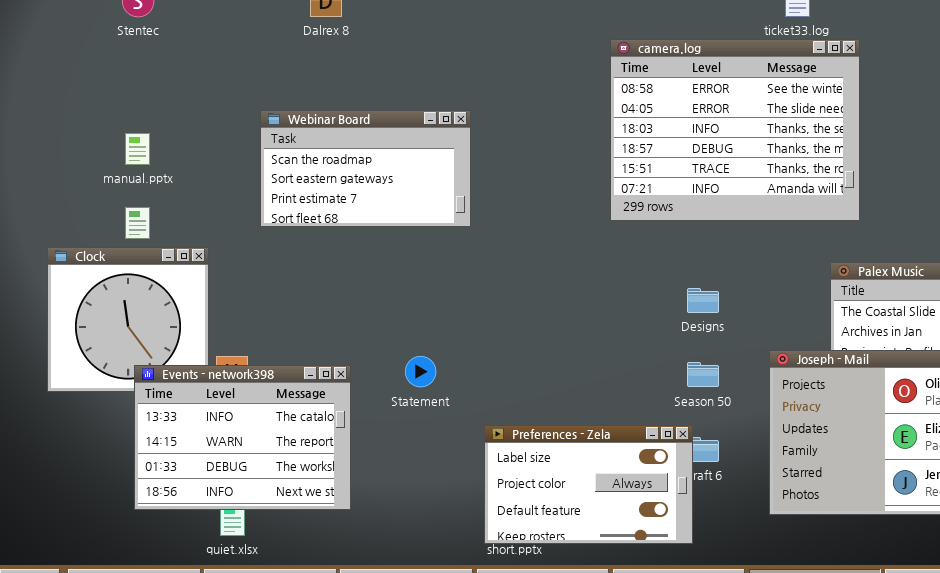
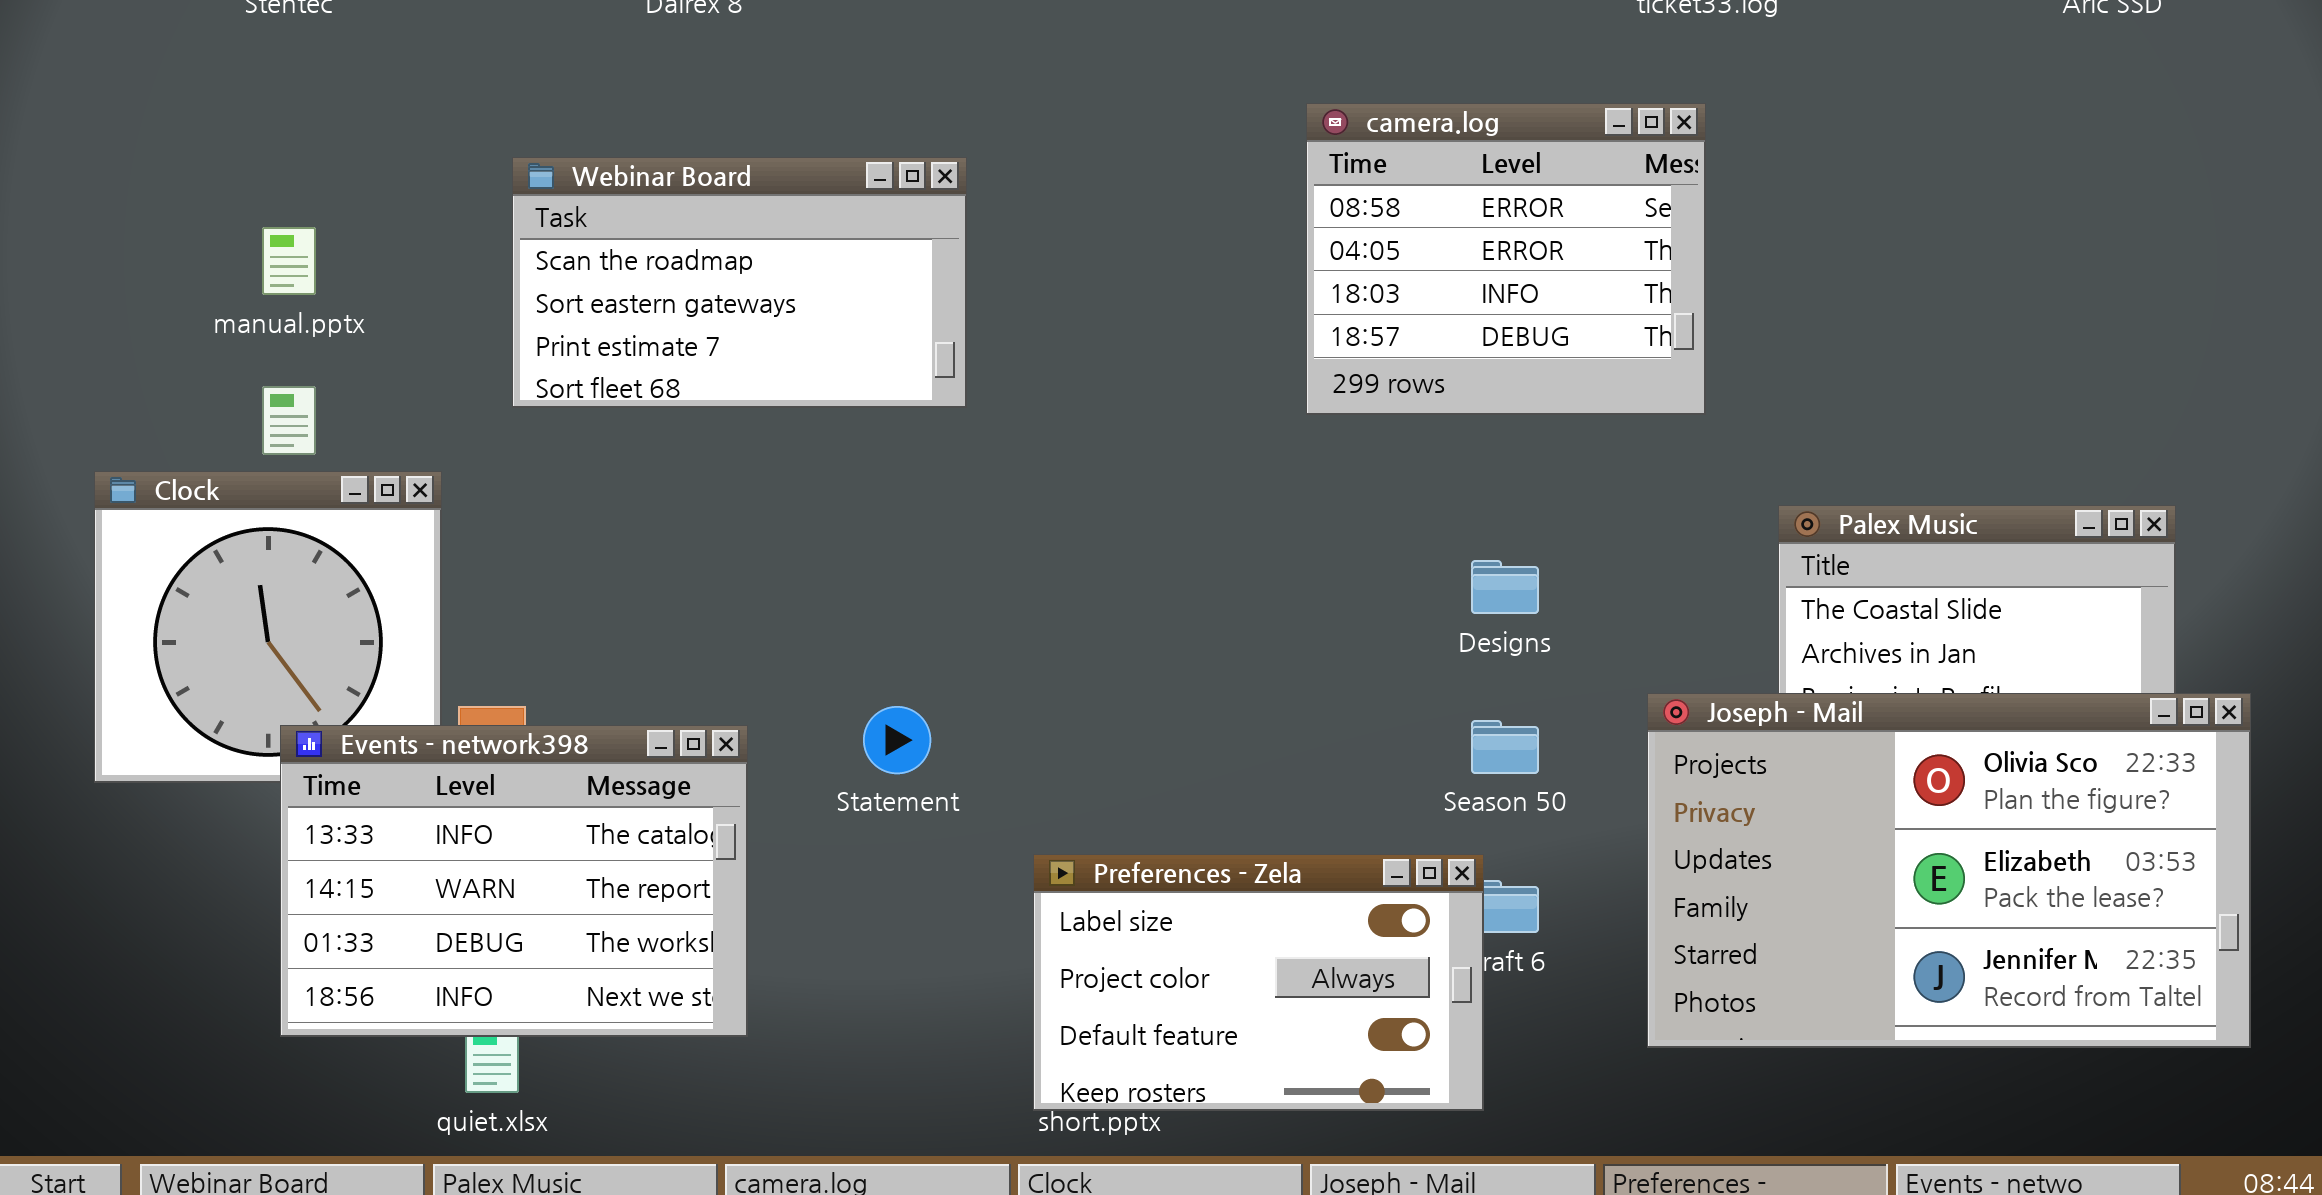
camera.log: [610,39,860,221] -> [1306,103,1706,415], resized
Webinar Board: [260,110,471,227] -> [512,157,967,408], moved

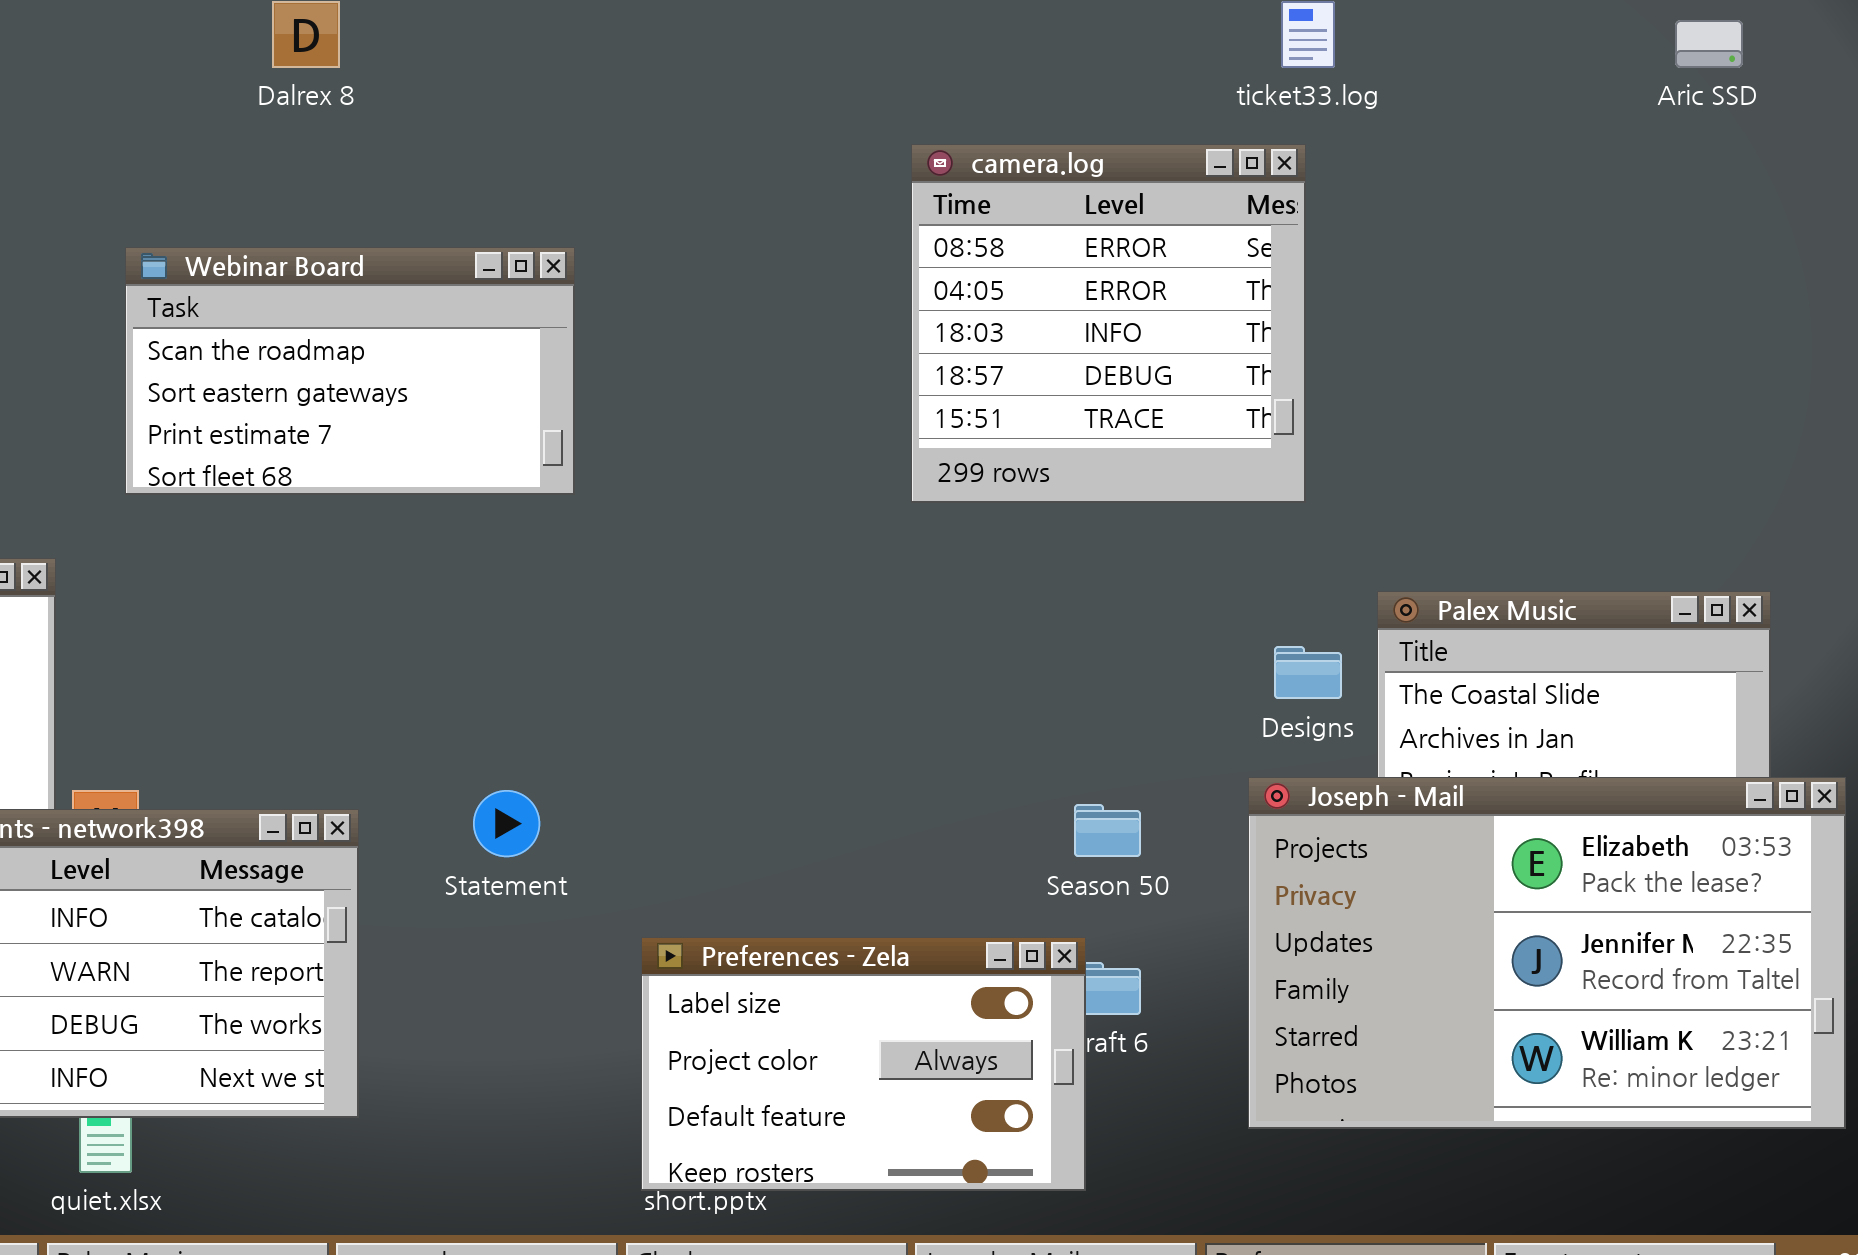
camera.log: [1306,103,1706,415] -> [911,144,1306,503], resized
Designs: [1471,560,1539,614] -> [1274,646,1342,699], moved
Joseph - Mail: [1647,693,2251,1048] -> [1248,777,1846,1129], scrolled down 1 row

